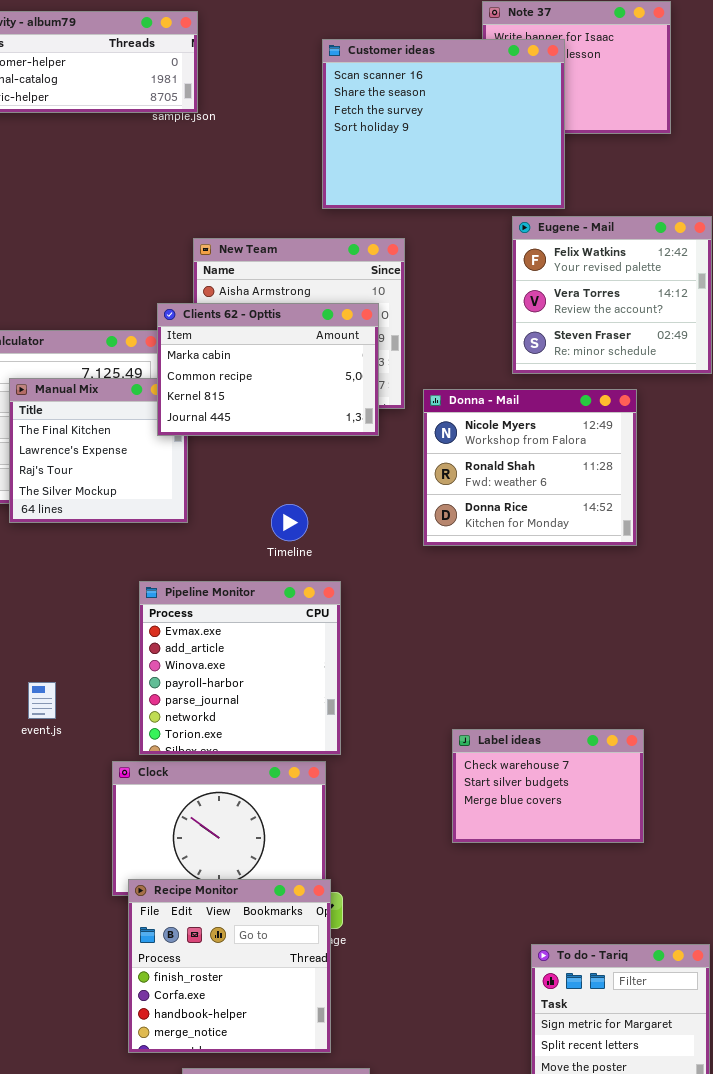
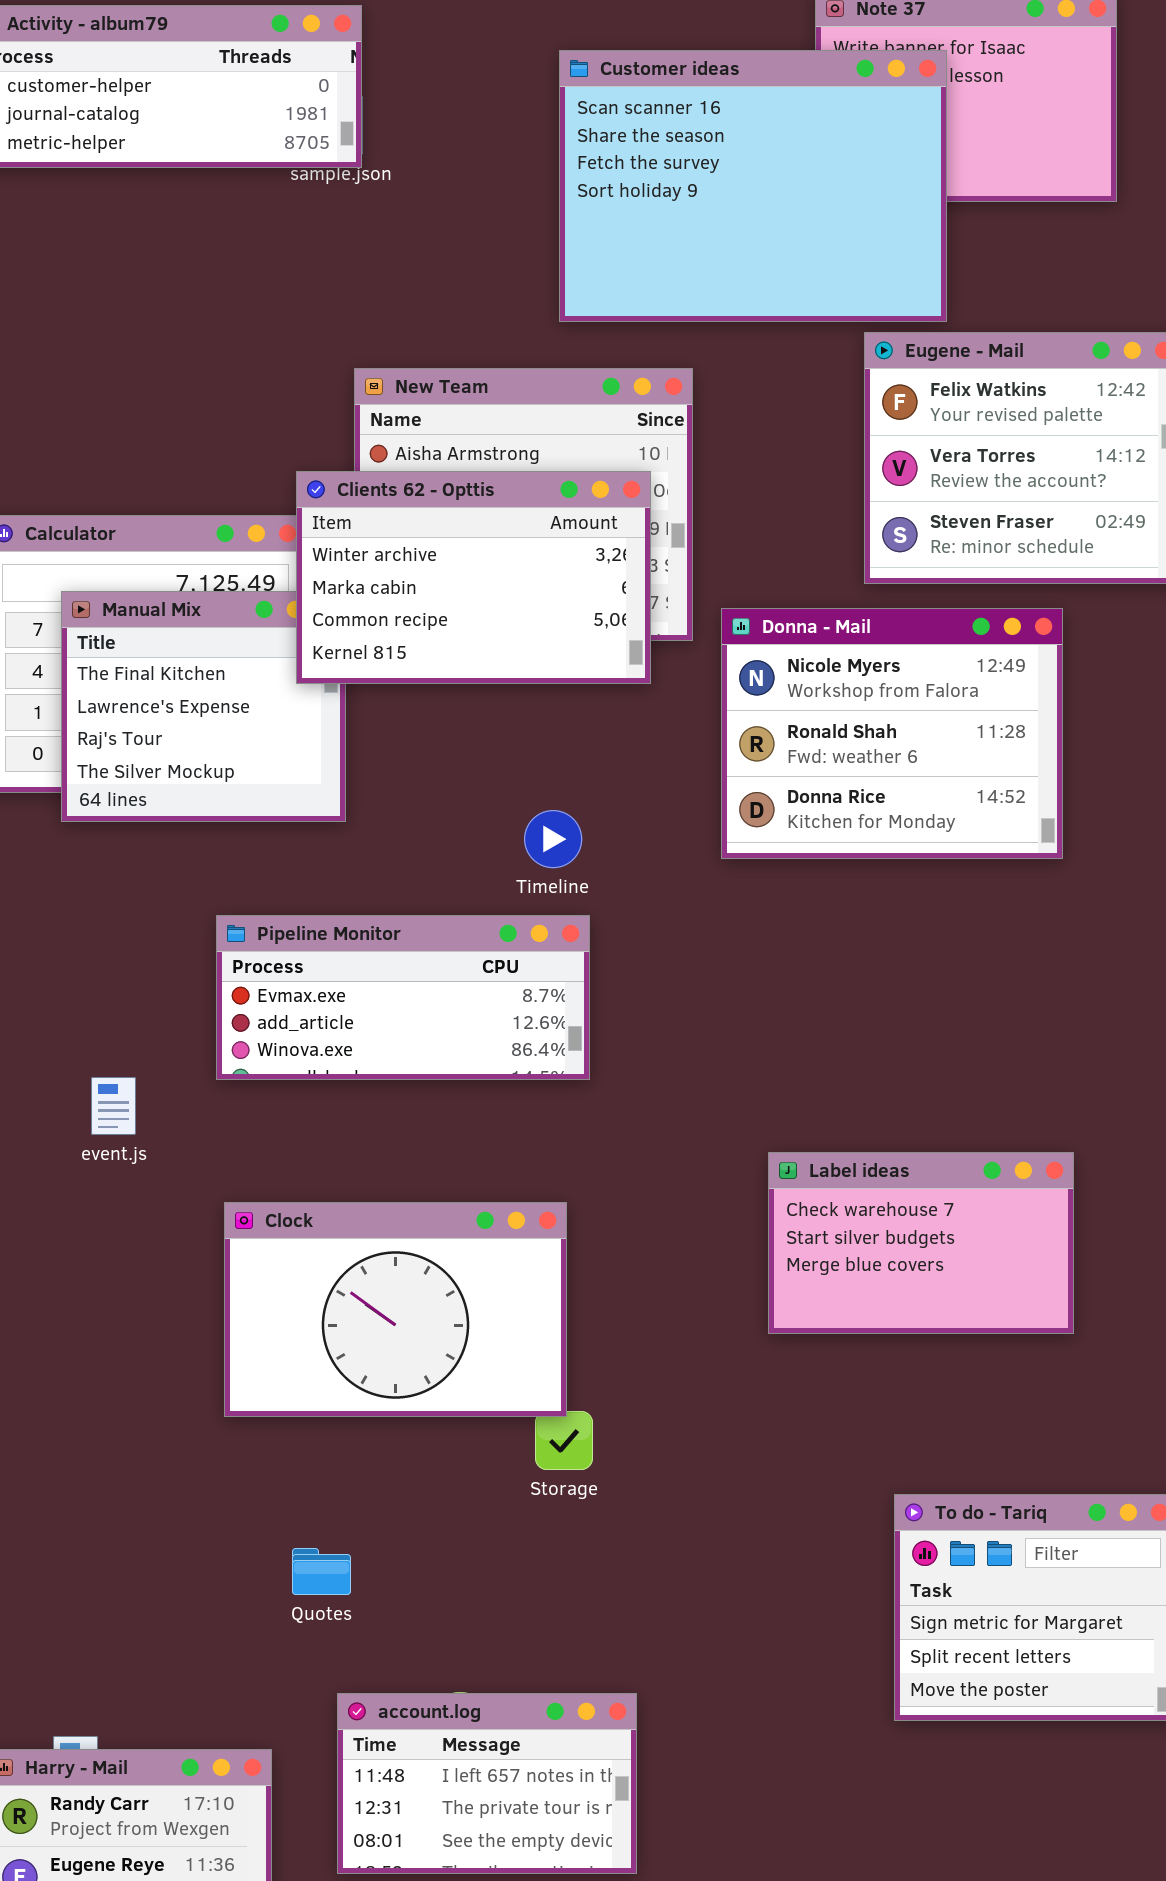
Clients 62 - Opttis: [157,303,379,436] -> [296,471,651,684], scrolled up 1 row
Timeline: [271,504,308,541] -> [524,810,582,868], moved
Pipeline Monitor: [139,581,341,755] -> [216,915,590,1080], resized
Recipe Monitor: [128,879,331,1053] -> none, closed

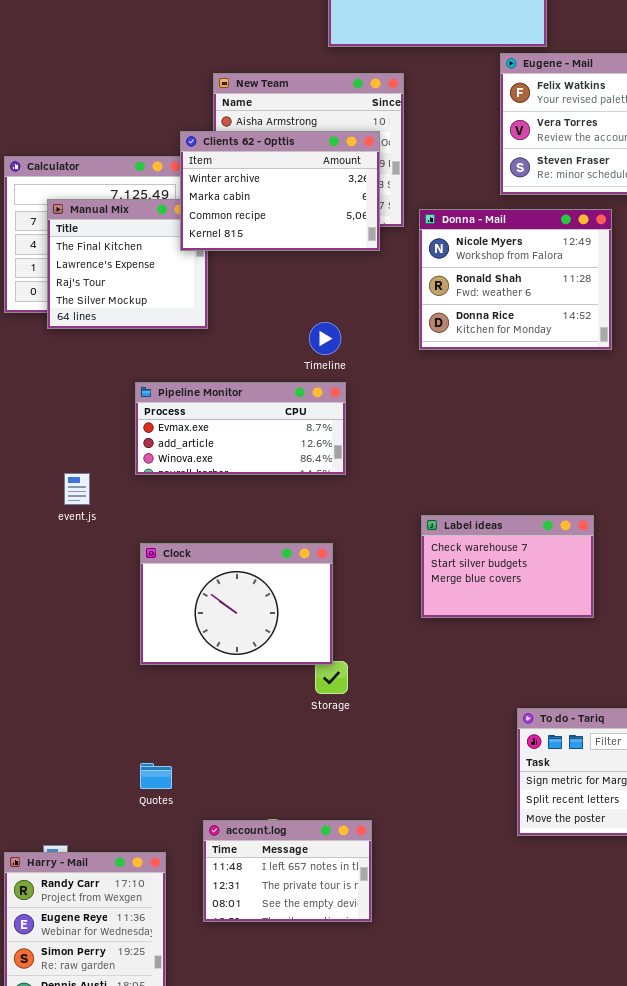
Label ideas: [768,1152,1074,1334] -> [421,515,594,618], moved
Quotes: [292,1548,351,1595] -> [140,763,172,789], moved

